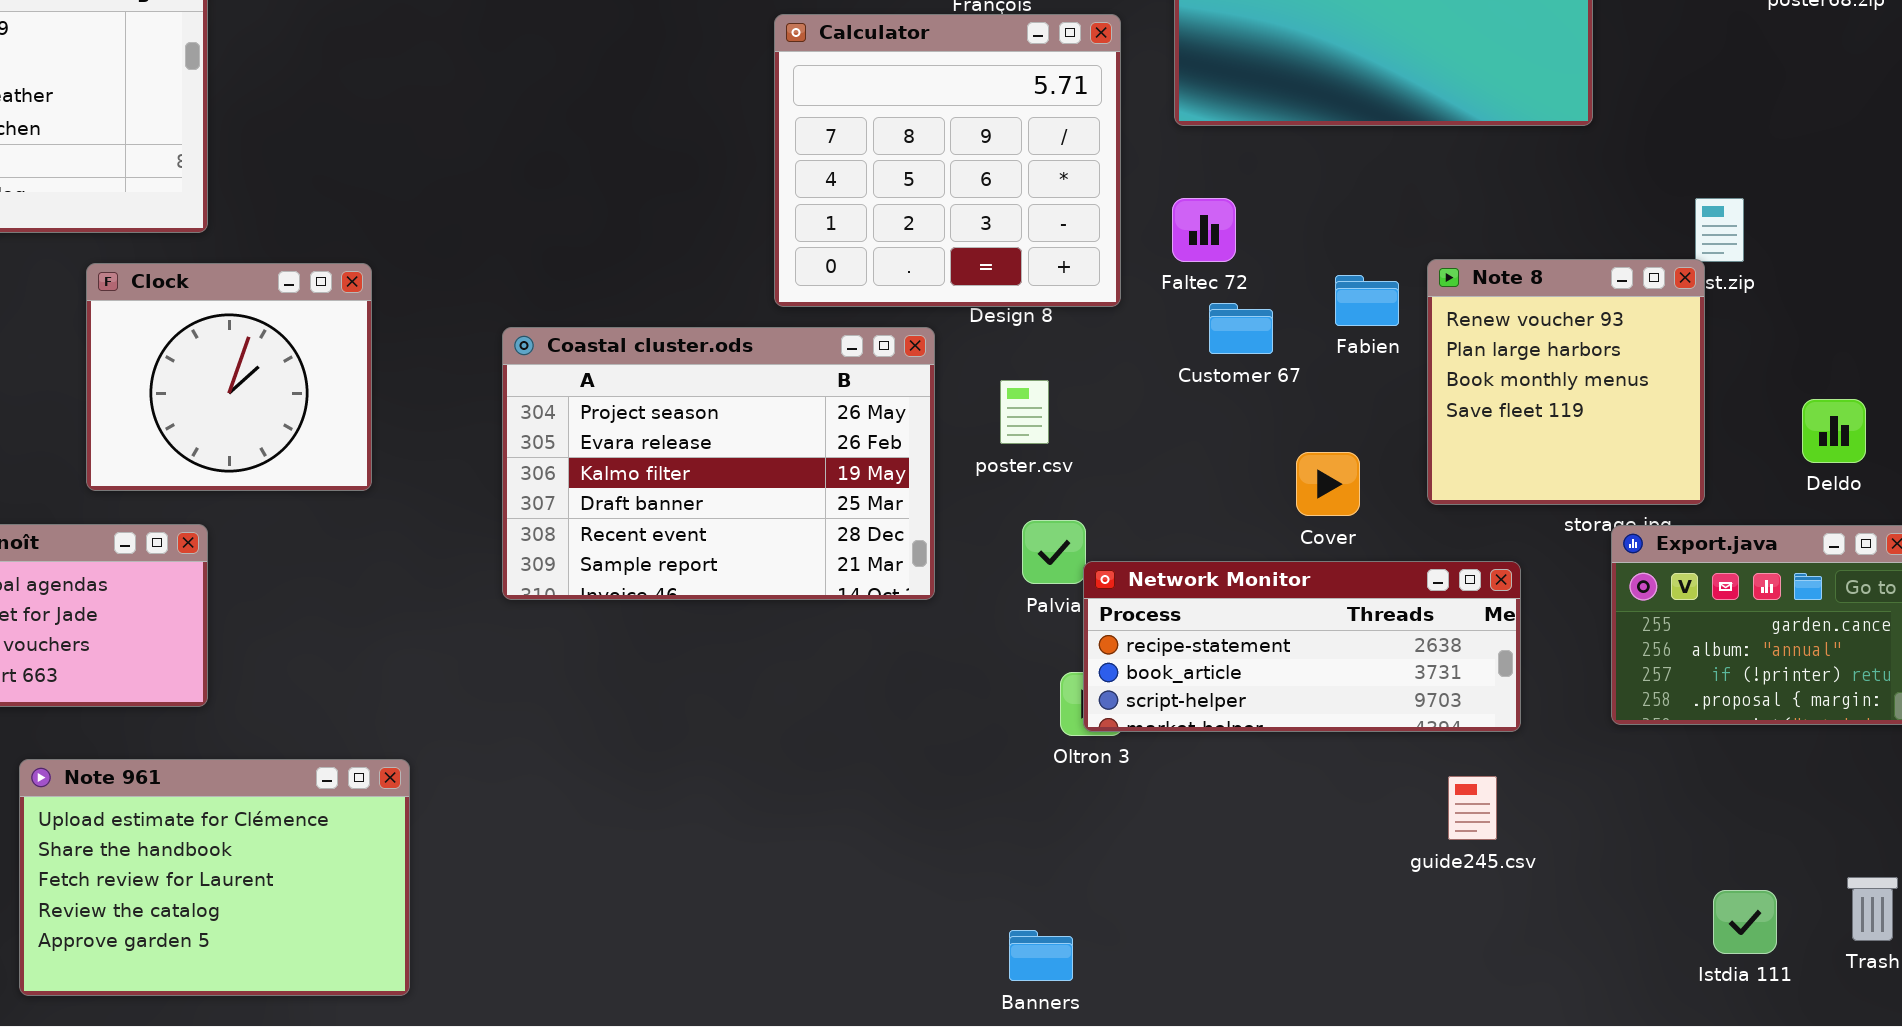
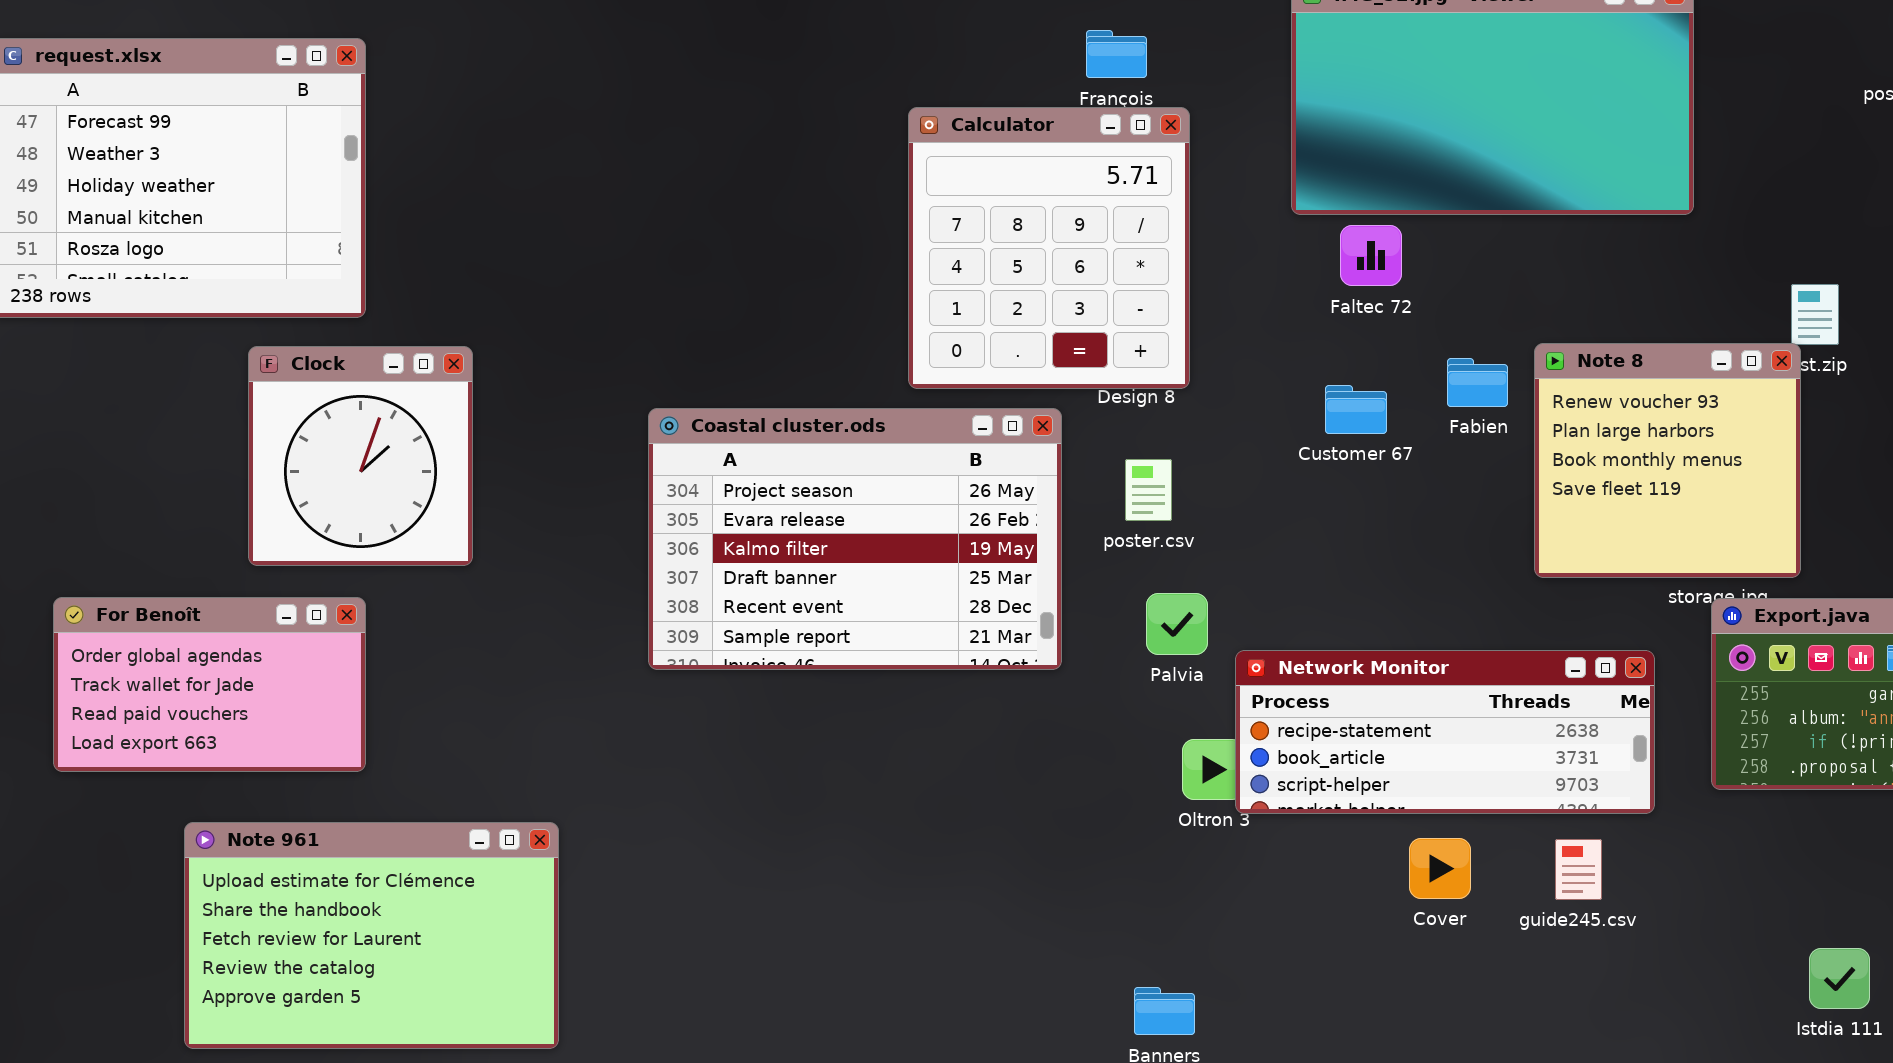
Calculator: [774,14,1121,307] -> [908,107,1190,389], resized
Faltec 72: [1172,198,1236,262] -> [1340,225,1402,286], moved
Clock: [86,263,372,491] -> [248,346,473,566], resized
Cover: [1296,452,1360,516] -> [1409,838,1471,899], moved
Network Monitor: [1083,561,1521,732] -> [1235,650,1655,814], moved

